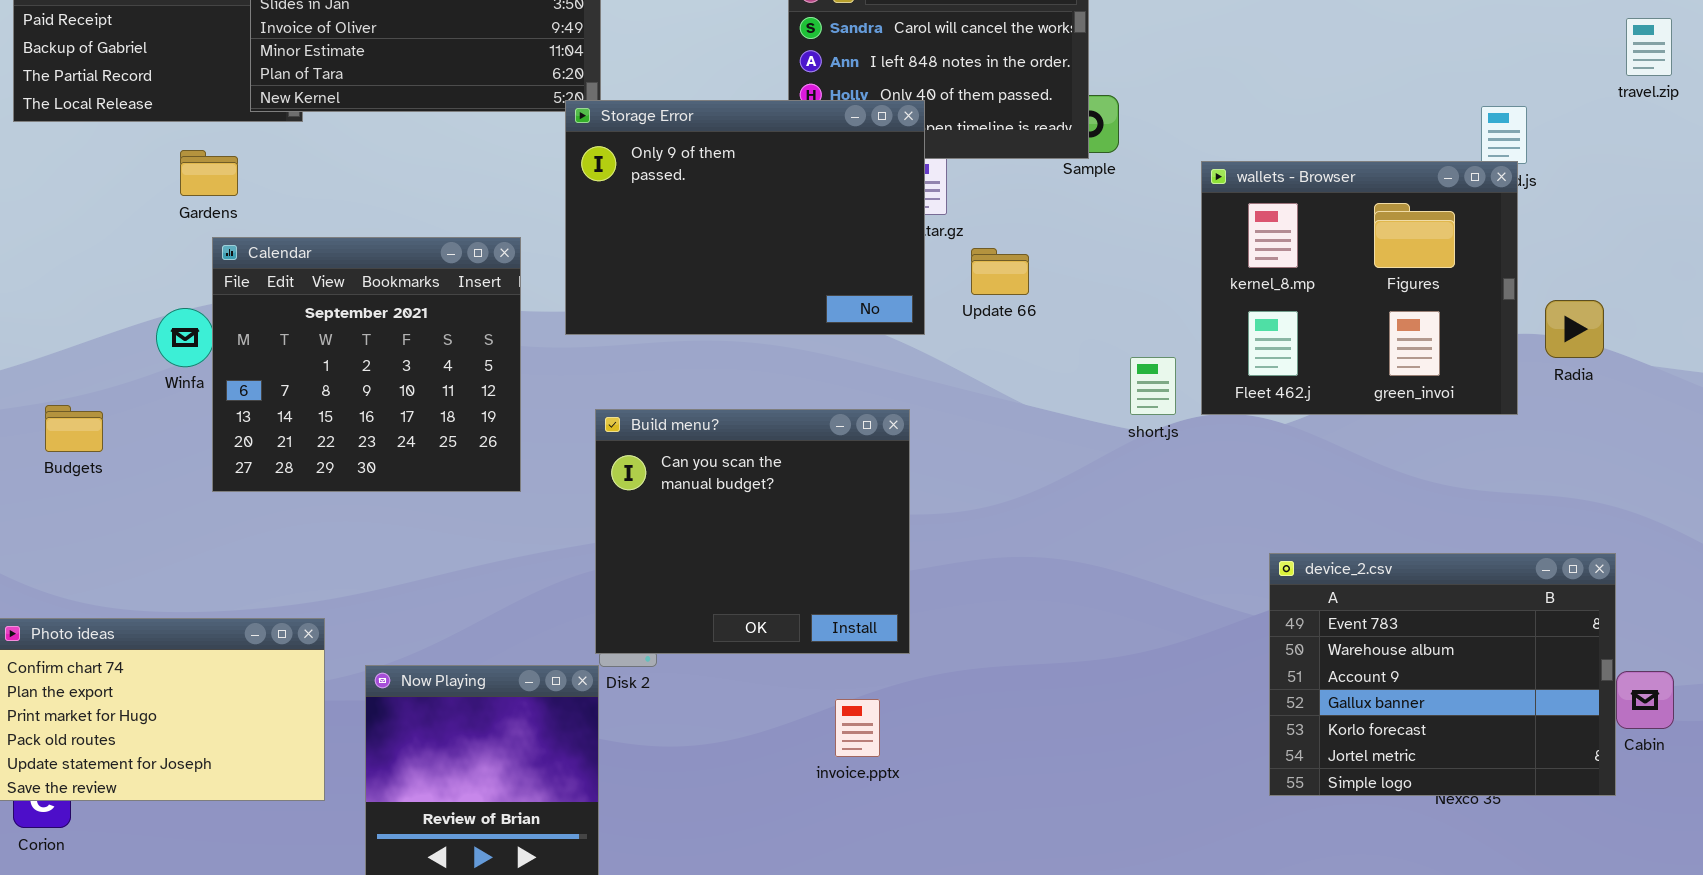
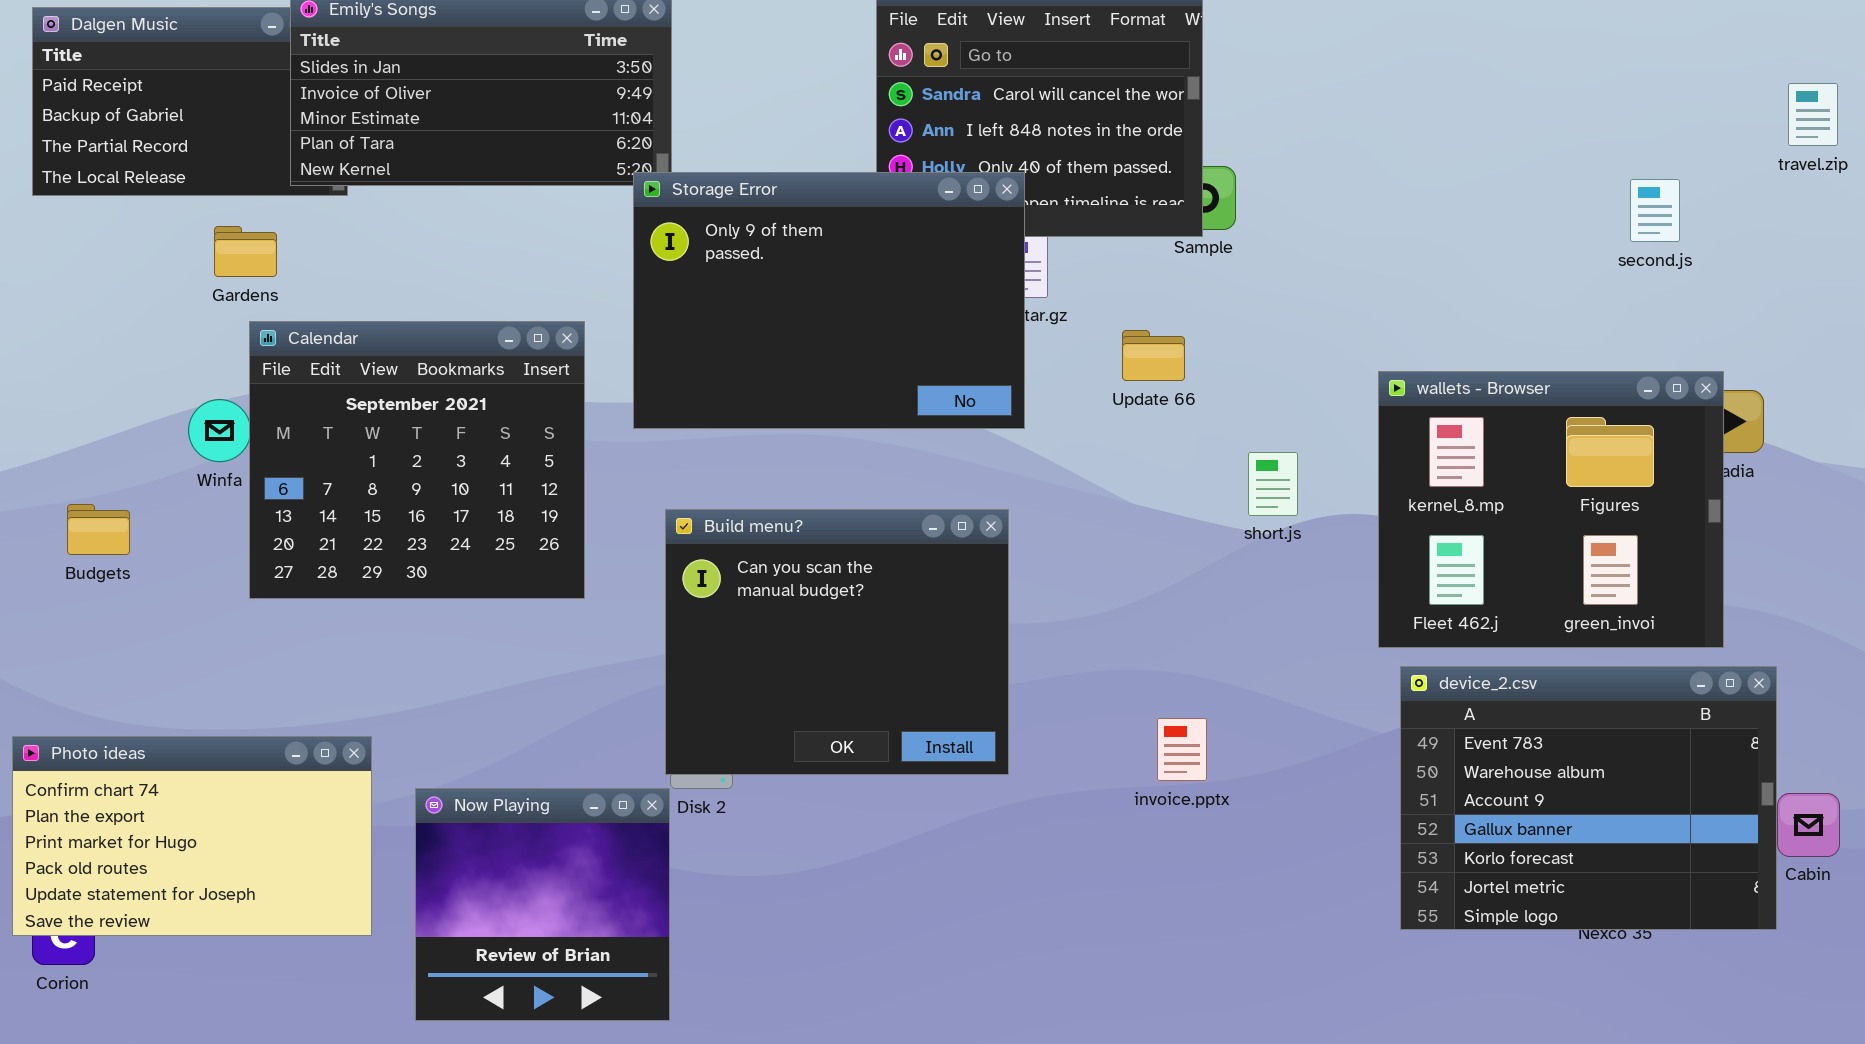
wallets - Browser: [1201,161,1518,415] -> [1378,371,1724,648], moved
Update 66: [971,248,1029,295] -> [1122,330,1185,381], moved
invoice.pptx: [835,699,880,757] -> [1157,718,1207,781], moved

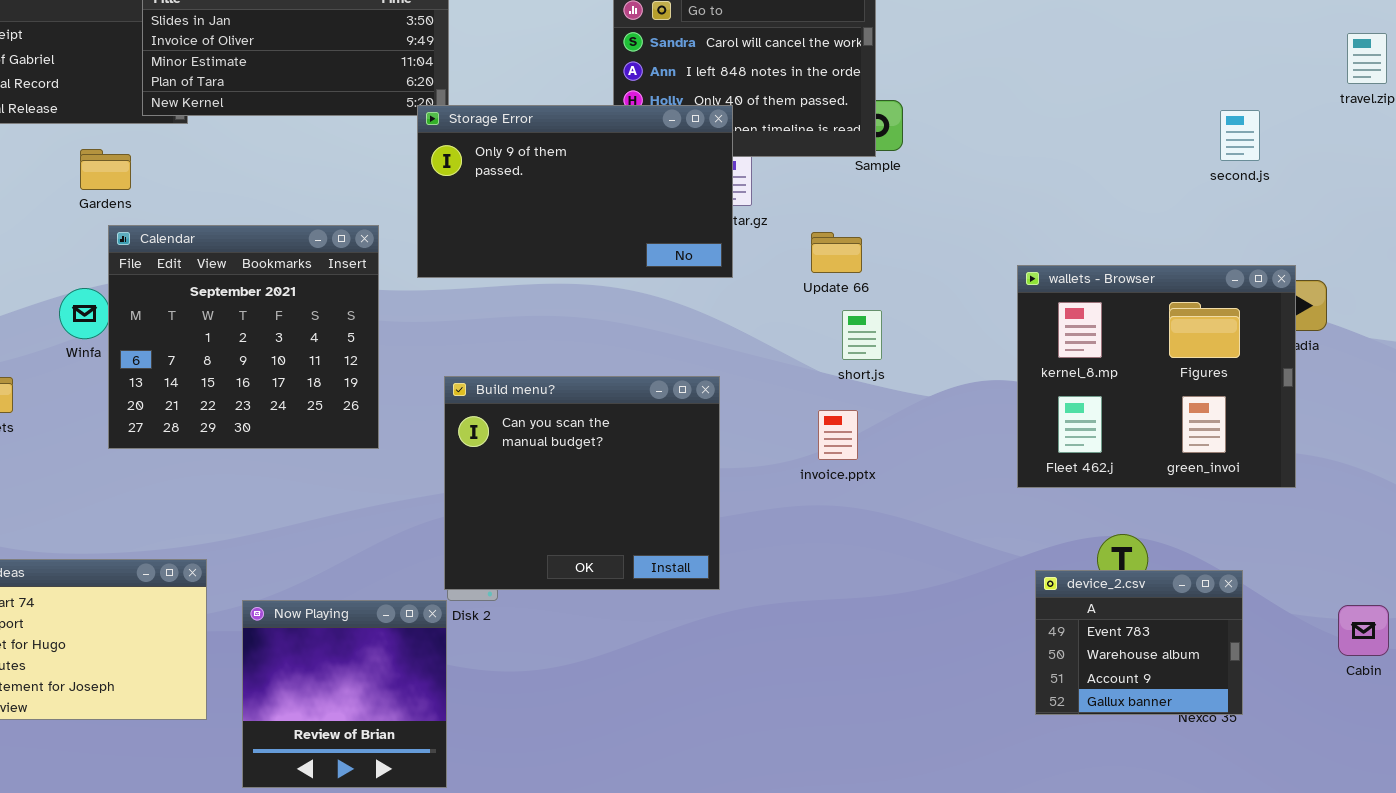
Storage Error: [633,172,1025,429] -> [417,105,733,278], resized
short.js: [1248,452,1298,516] -> [842,310,882,360], moved
device_2.csv: [1400,666,1777,930] -> [1035,570,1243,715], resized
invoice.pptx: [1157,718,1207,781] -> [818,410,858,460], moved

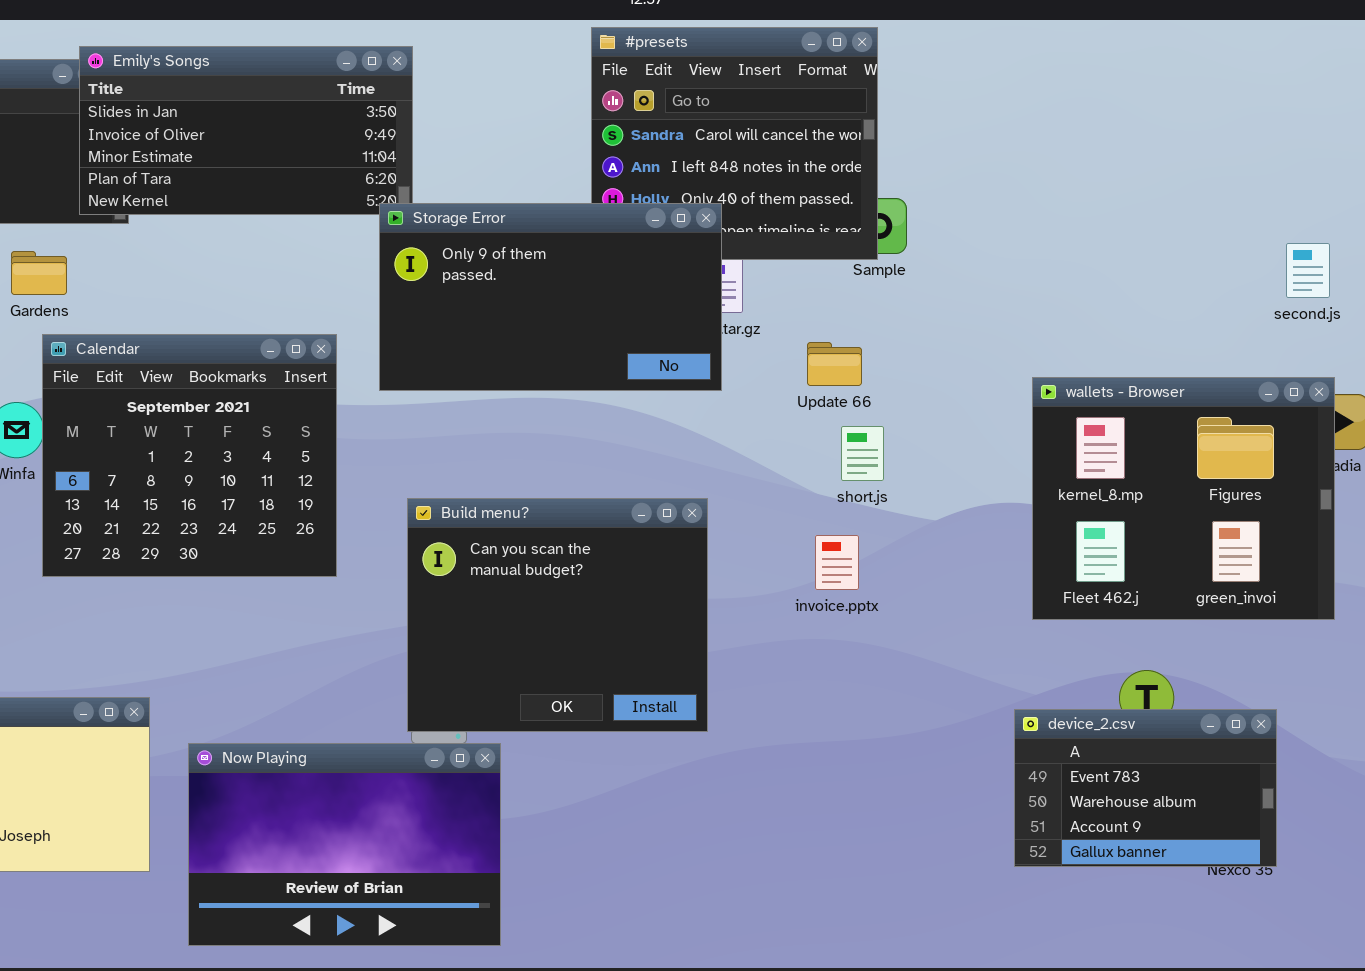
second.js: [1220,110,1260,161] -> [1286,243,1330,298], moved
device_2.csv: [1035,570,1243,715] -> [1014,709,1277,867], resized
Now Playing: [242,600,447,788] -> [188,743,501,946], resized

